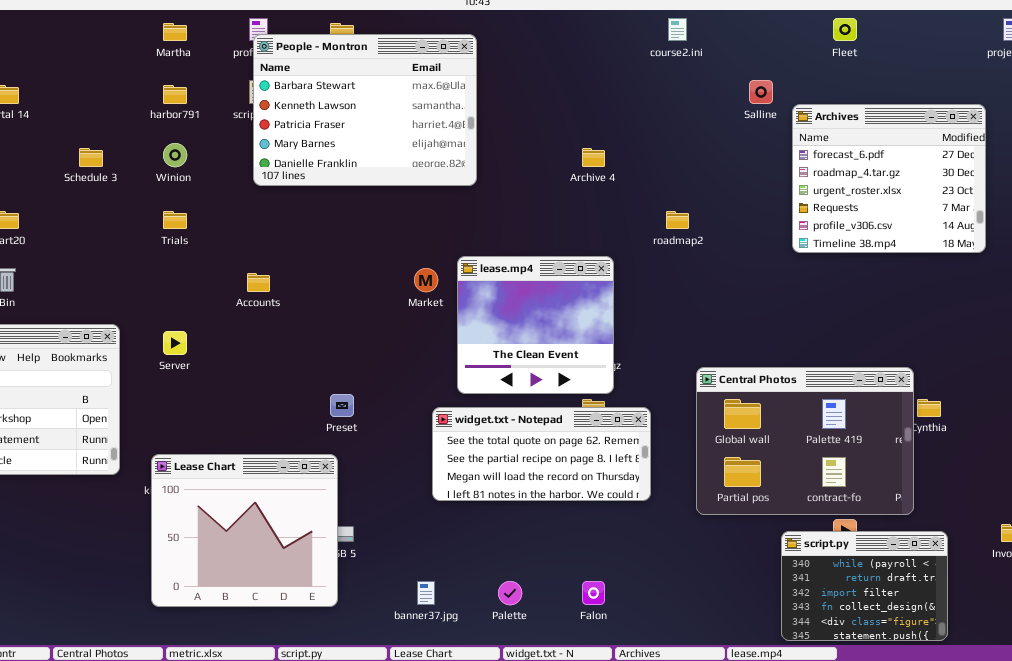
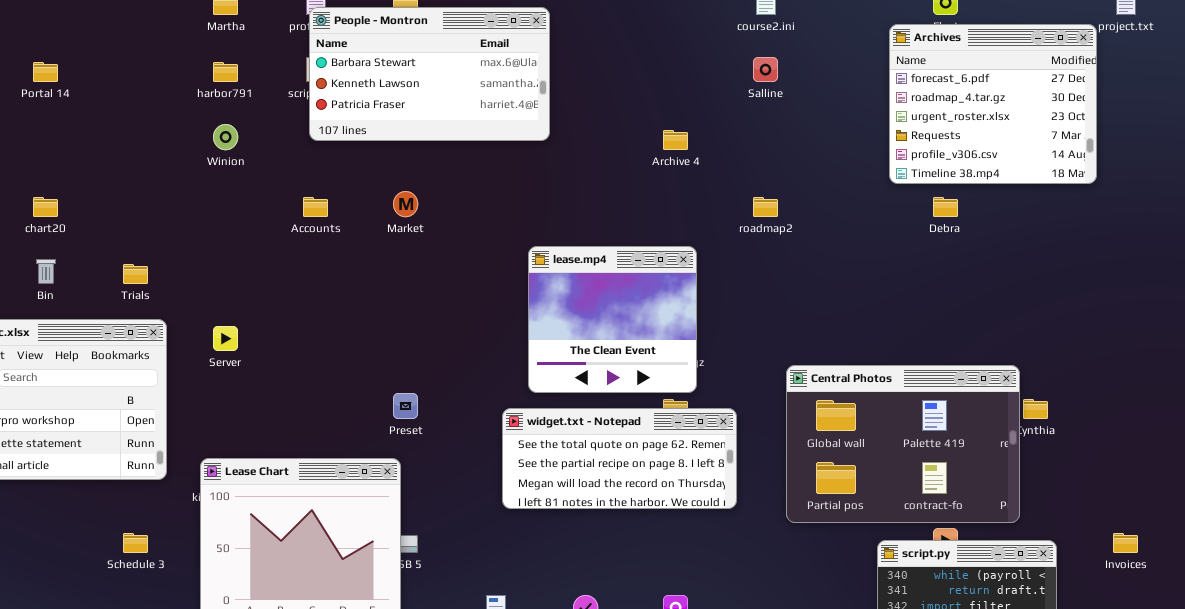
People - Montron: [253,34,477,186] -> [309,7,550,141], resized
Salline: [749,80,773,104] -> [753,57,778,82], moved
Archives: [792,104,986,253] -> [889,24,1097,184], moved
Schedule 3: [79,148,103,167] -> [123,533,148,553], moved
Trials: [163,211,187,229] -> [123,264,148,284], moved
Market: [414,268,438,292] -> [393,191,418,217], moved
Accounts: [247,273,270,292] -> [303,197,328,217], moved

